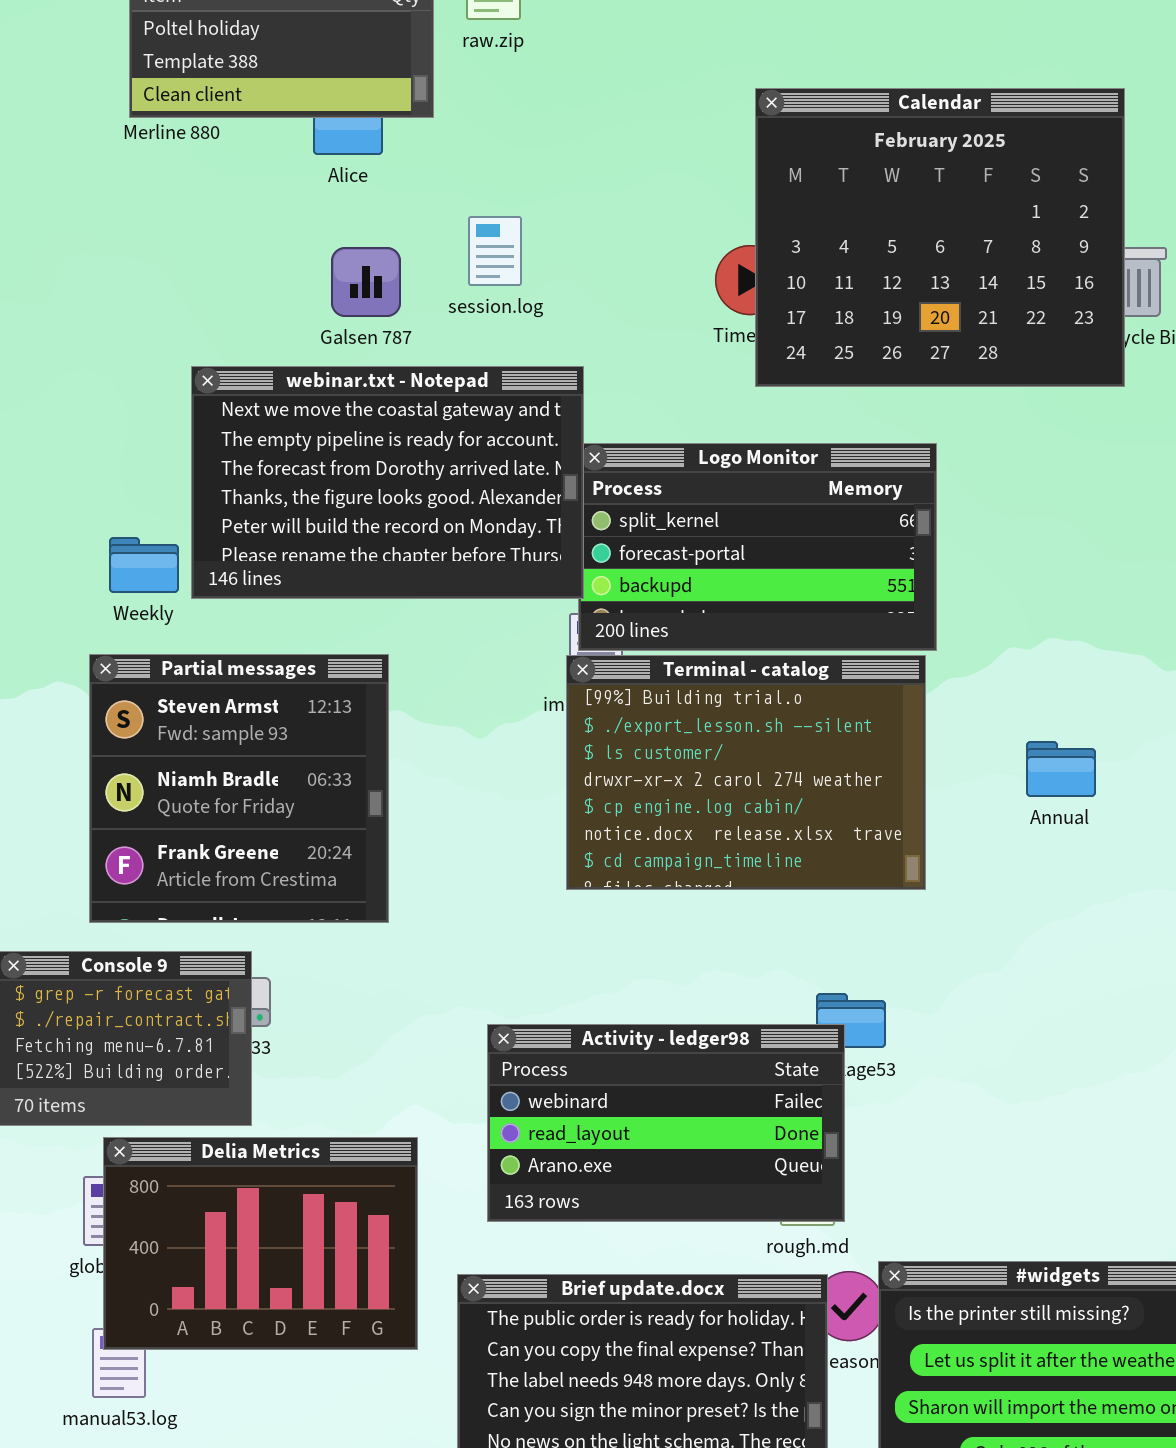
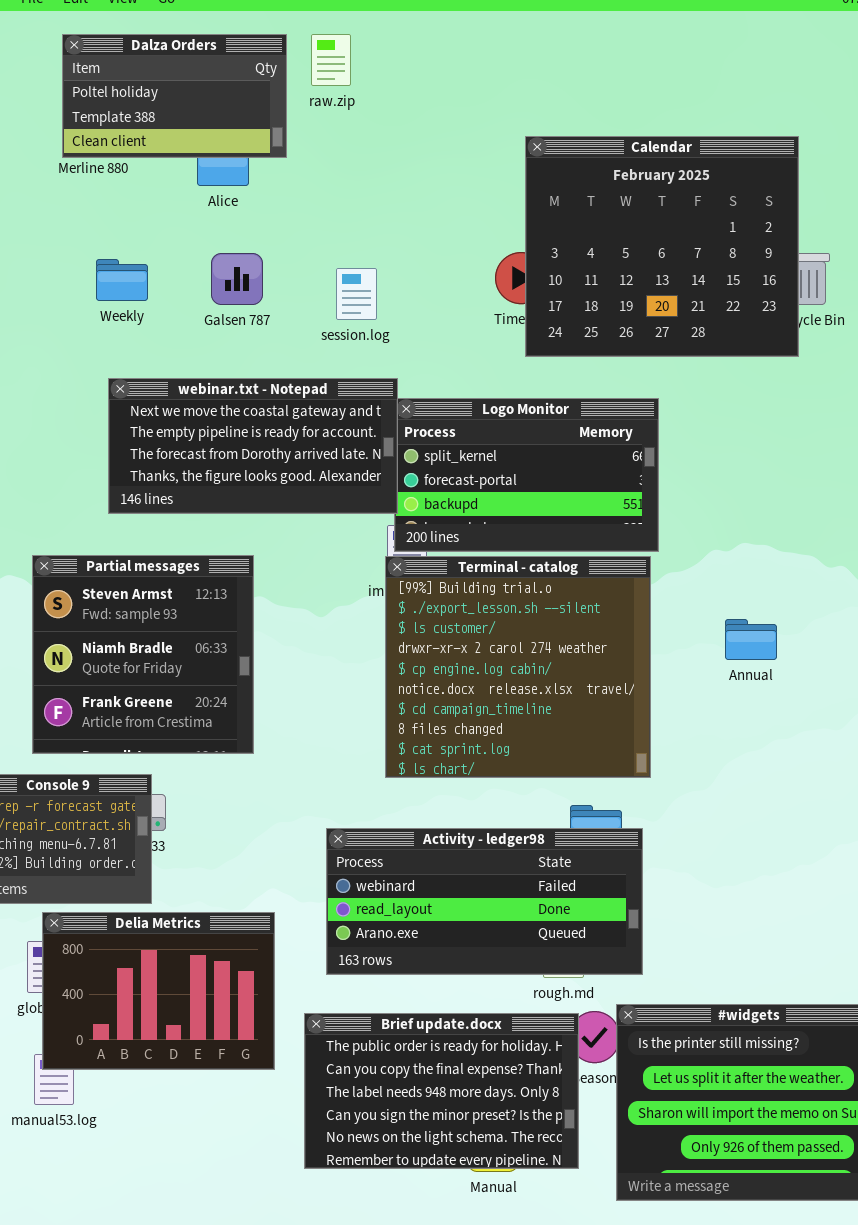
session.log: [468,216,522,286] -> [336,268,377,320], moved
webinar.txt - Notepad: [191,366,584,599] -> [108,378,398,514], resized
Weekly: [109,537,179,593] -> [96,259,148,301], moved
Terminal - catalog: [566,655,926,890] -> [385,556,651,778], resized
Activity - ledger98: [487,1024,845,1222] -> [326,828,643,975], resized

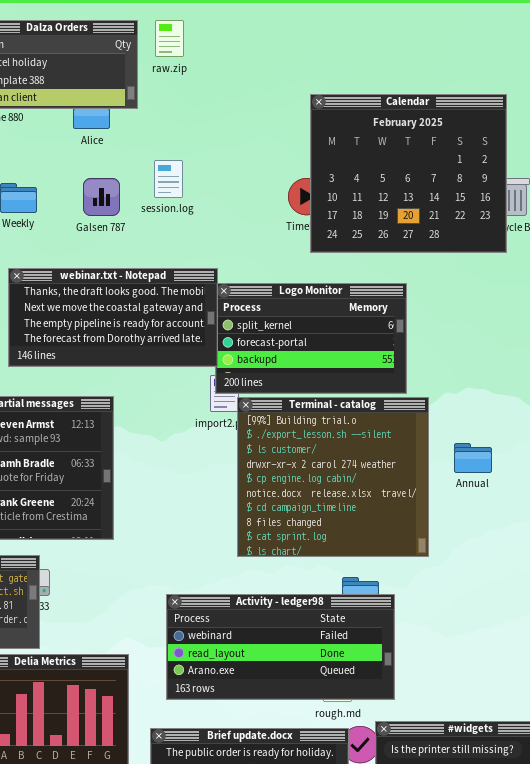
session.log: [336,268,377,320] -> [154,160,183,198], moved
webinar.txt - Notepad: [108,378,398,514] -> [8,268,218,367], scrolled up 1 row
Terminal - catalog: [385,556,651,778] -> [237,397,429,557], moved

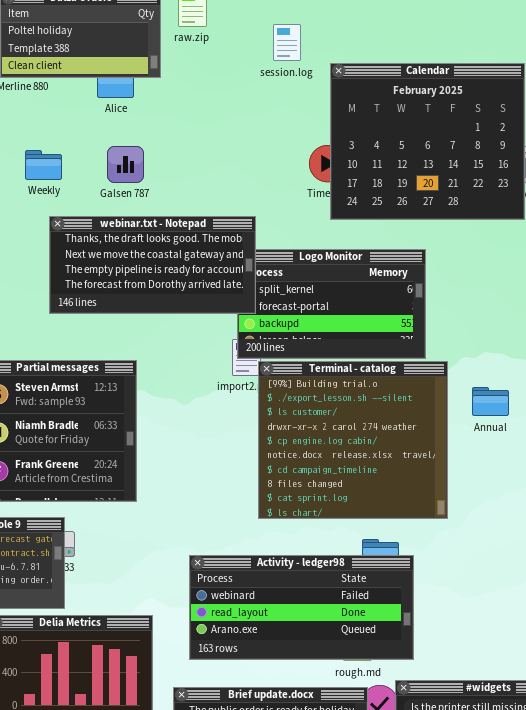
session.log: [154,160,183,198] -> [273,24,301,61], moved
webinar.txt - Notepad: [8,268,218,367] -> [49,216,256,314], moved
Annual: [454,443,492,473] -> [472,387,509,416], moved

